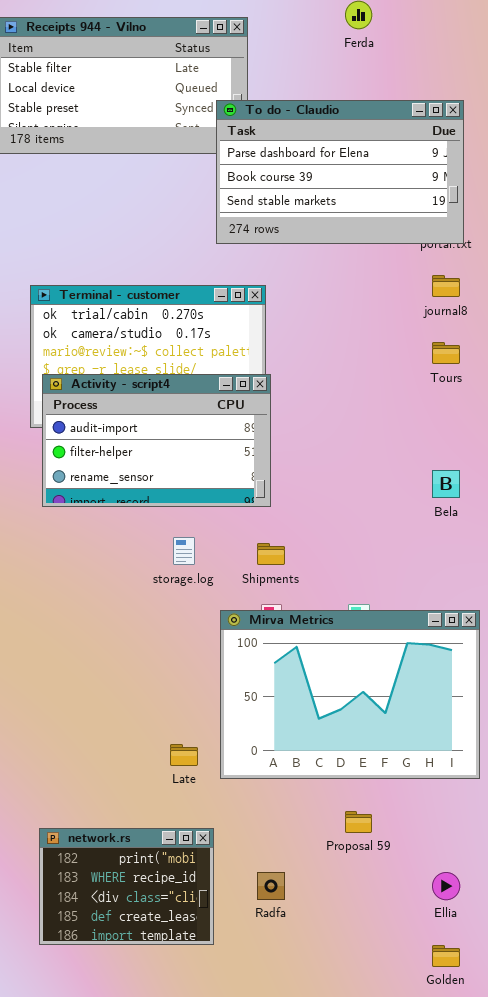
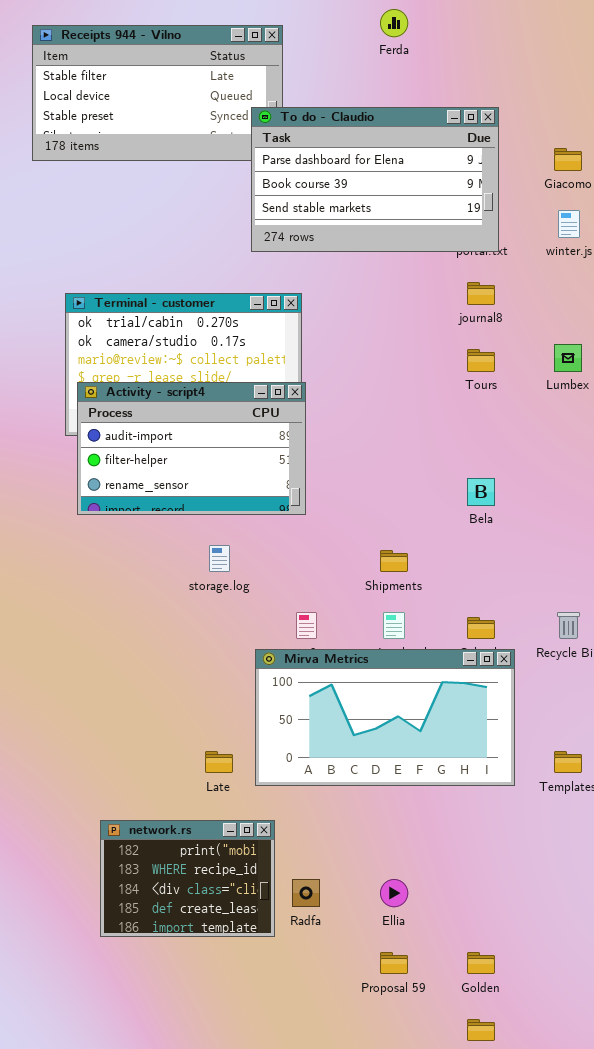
Shipments: [257,543,285,565] -> [380,550,408,572], moved
Mirva Metrics: [220,610,480,779] -> [255,649,515,786], resized
Proposal 59: [345,811,372,833] -> [380,952,408,974], moved
network.rs: [39,828,214,945] -> [100,820,275,937], moved
Ellia: [432,872,460,900] -> [380,879,408,907], moved

